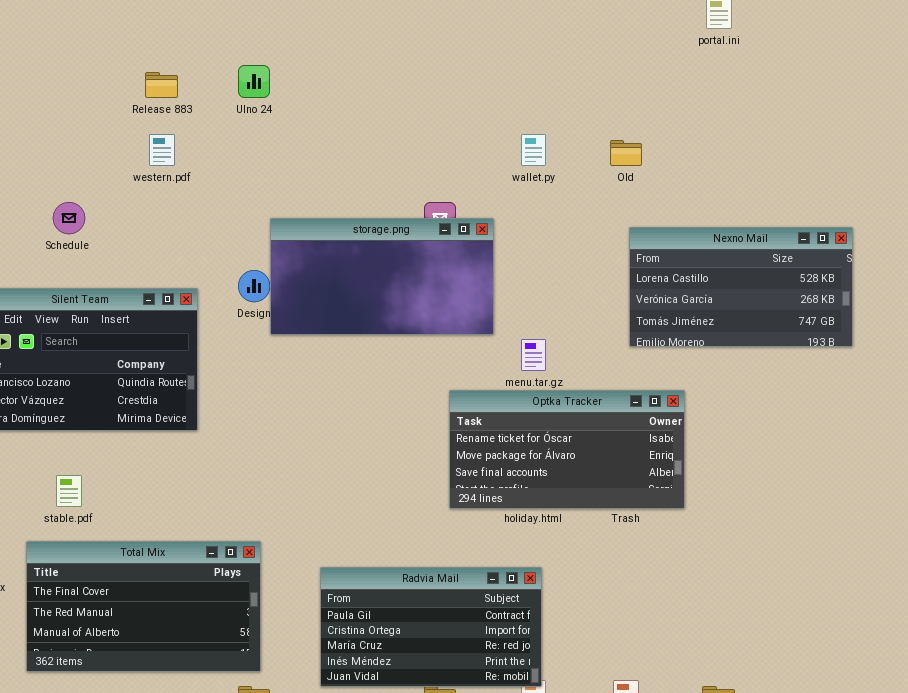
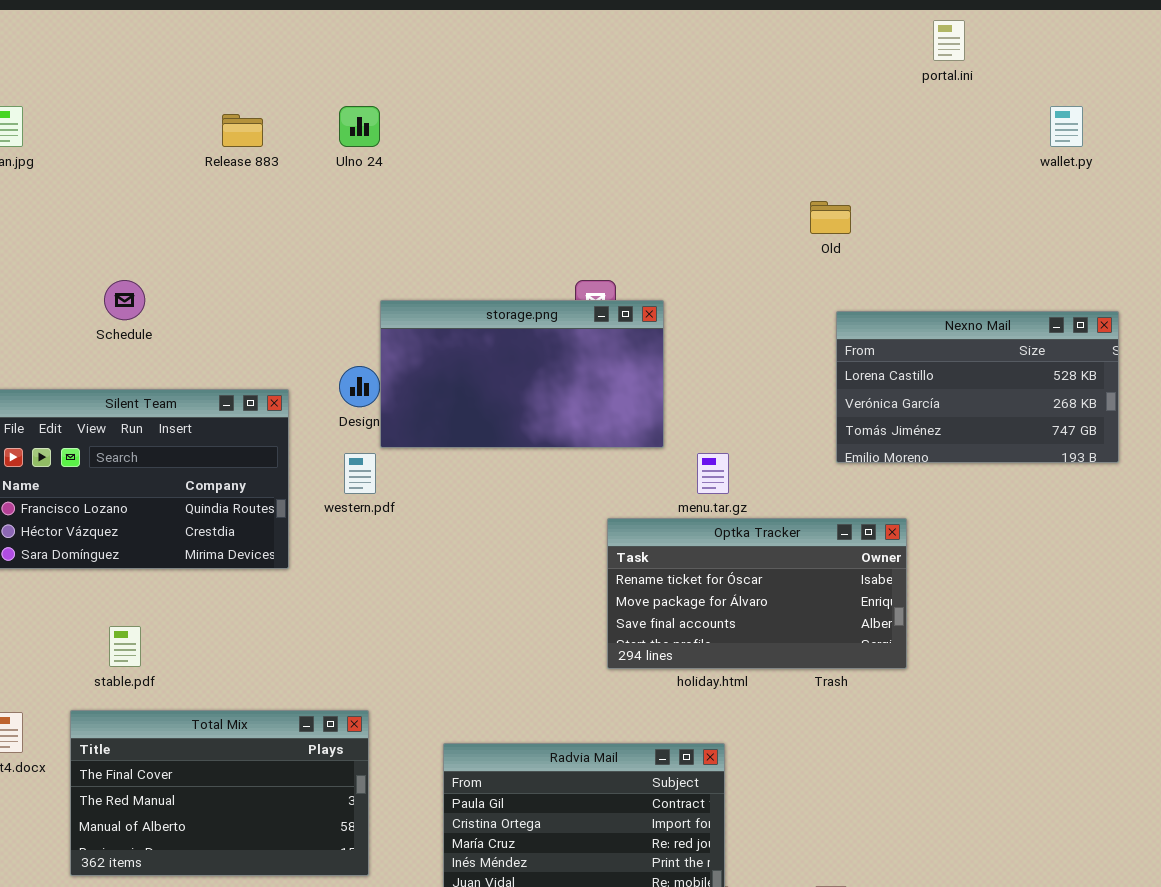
western.pdf: [149,134,175,166] -> [344,453,376,494], moved
wallet.py: [521,134,546,166] -> [1050,106,1083,147], moved

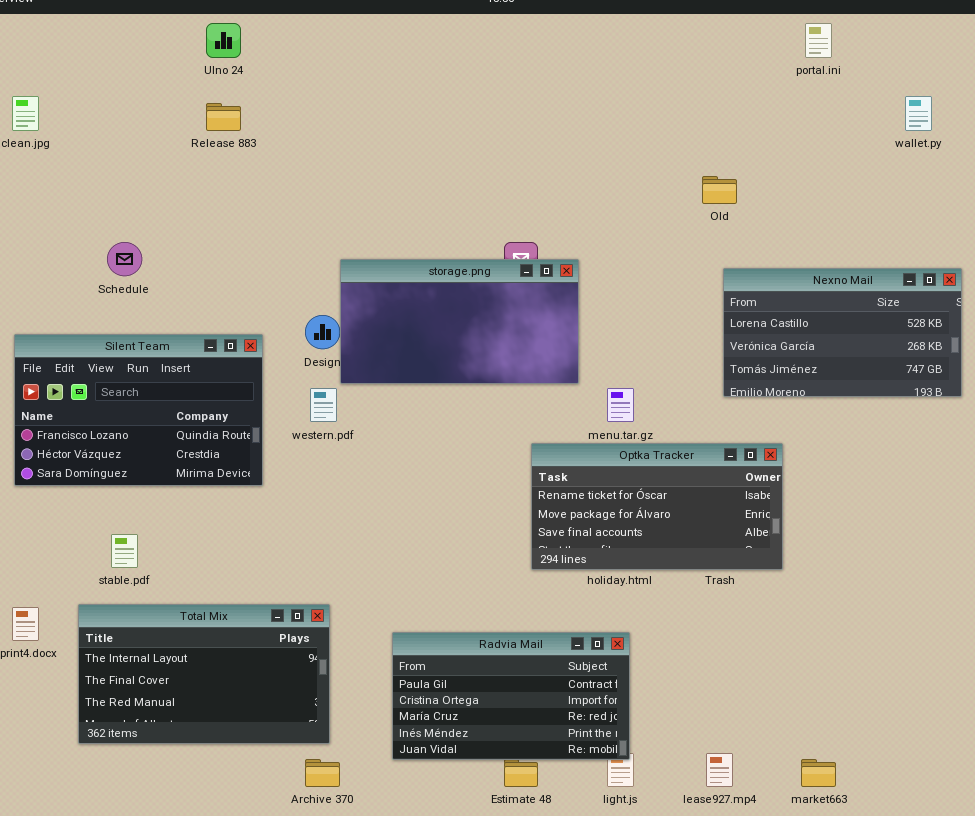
Ulno 24: [339,106,380,147] -> [206,23,241,58], moved
Total Mix: [70,710,369,876] -> [78,604,330,744], scrolled up 1 row

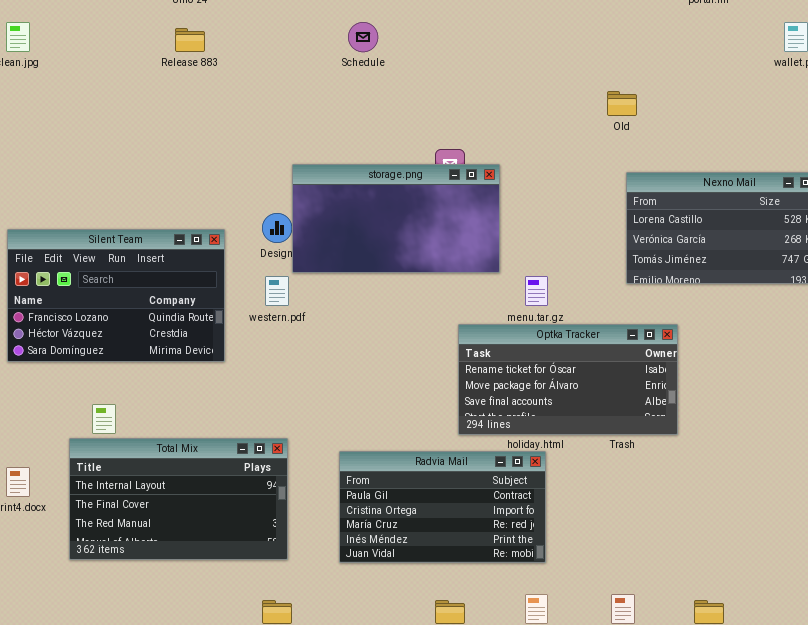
Schedule: [107,242,142,276] -> [348,22,378,52], moved
Total Mix: [78,604,330,744] -> [69,438,288,560], moved
Radvia Mail: [392,632,630,760] -> [339,451,546,563], moved

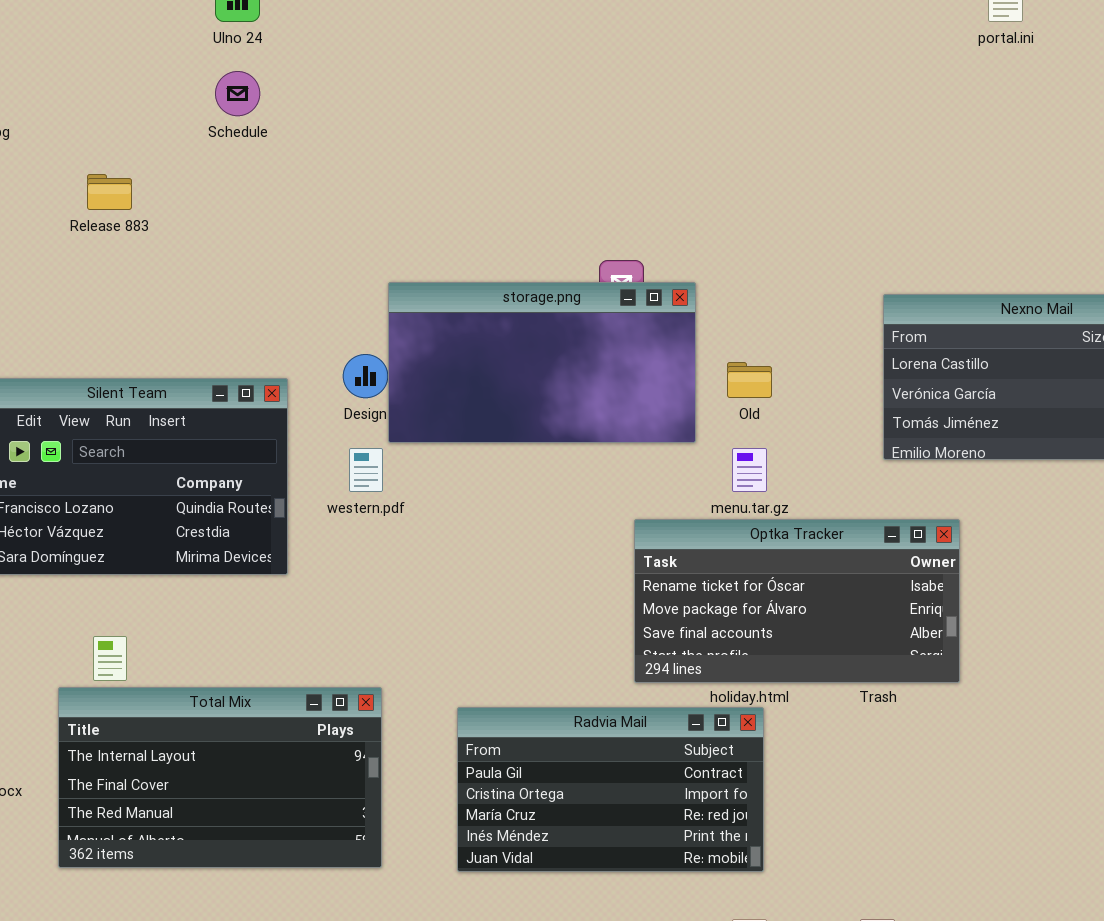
Schedule: [348,22,378,52] -> [215,71,260,116], moved
Release 883: [175,28,205,52] -> [87,174,132,210], moved
Old: [607,91,637,116] -> [727,362,772,398], moved

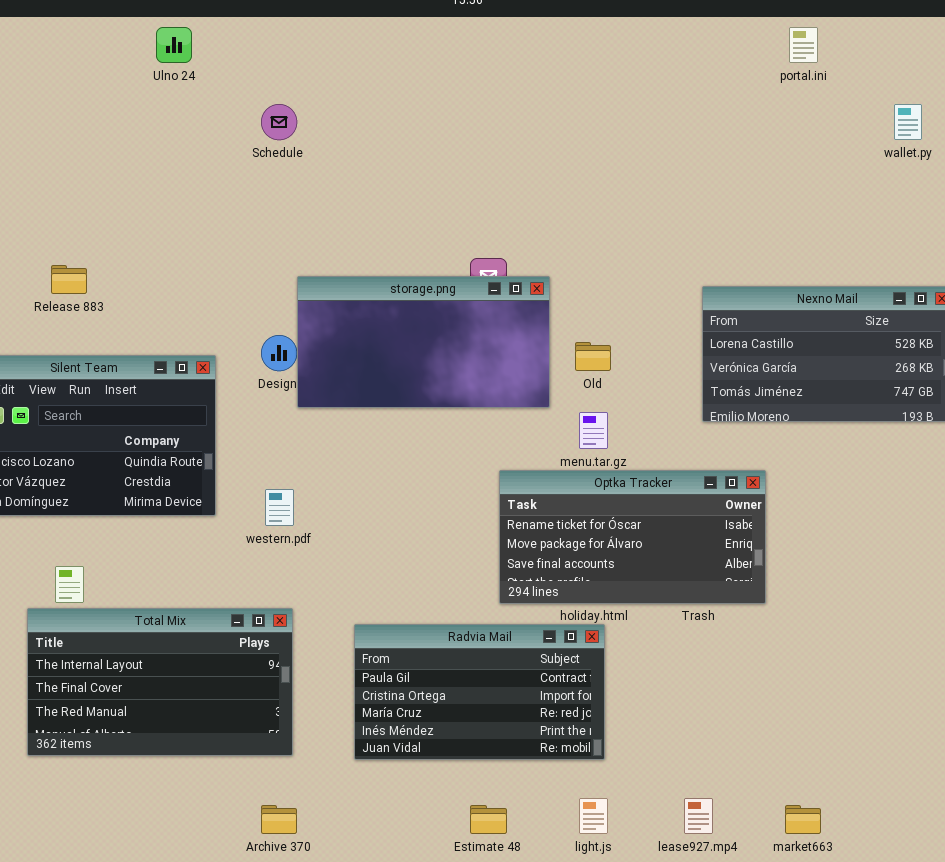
Schedule: [215,71,260,116] -> [261,104,297,140], moved
Release 883: [87,174,132,210] -> [51,265,87,294], moved
western.pdf: [349,448,383,492] -> [265,489,294,526], moved

